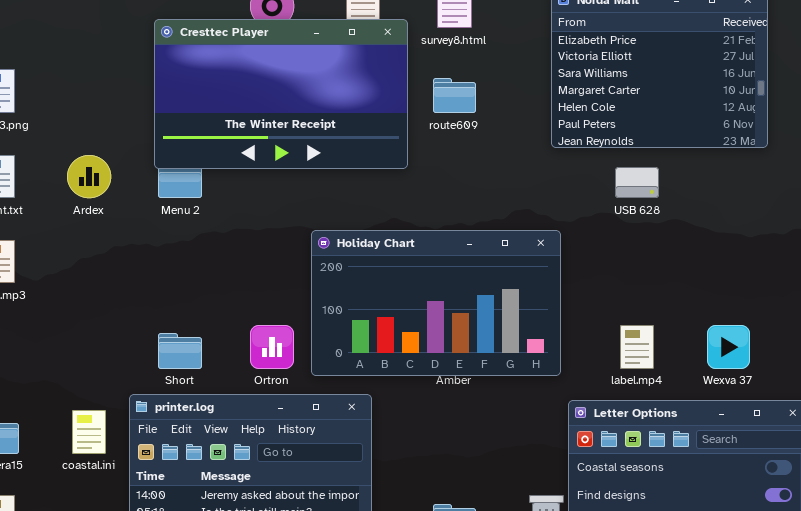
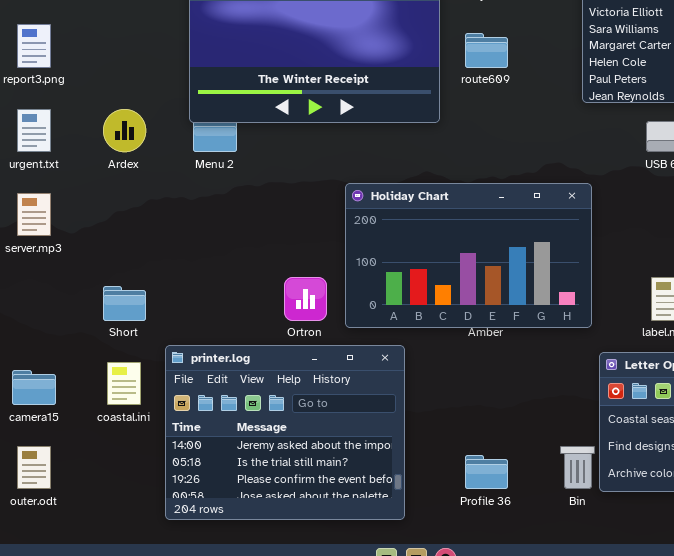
Short: [158,333,202,369] -> [103,286,146,321], moved

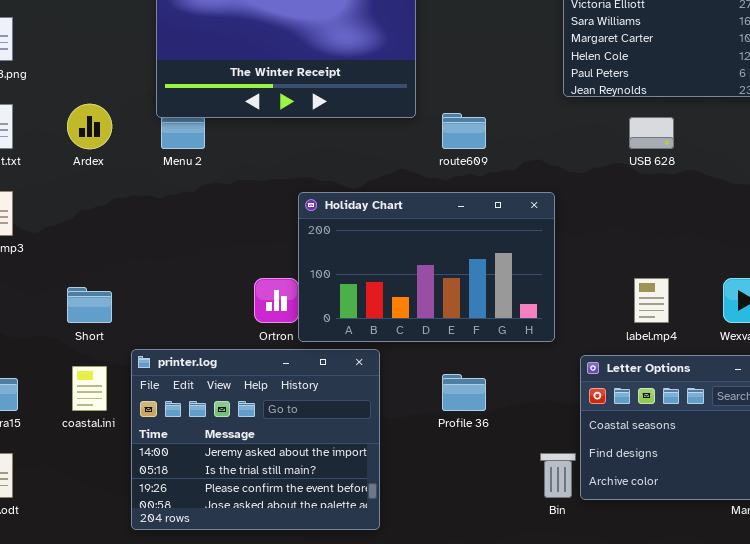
route609: [465,33,508,68] -> [442,113,486,149], moved
Holiday Chart: [345,183,592,328] -> [298,192,555,342], moved
Profile 36: [465,455,508,489] -> [442,374,486,411], moved

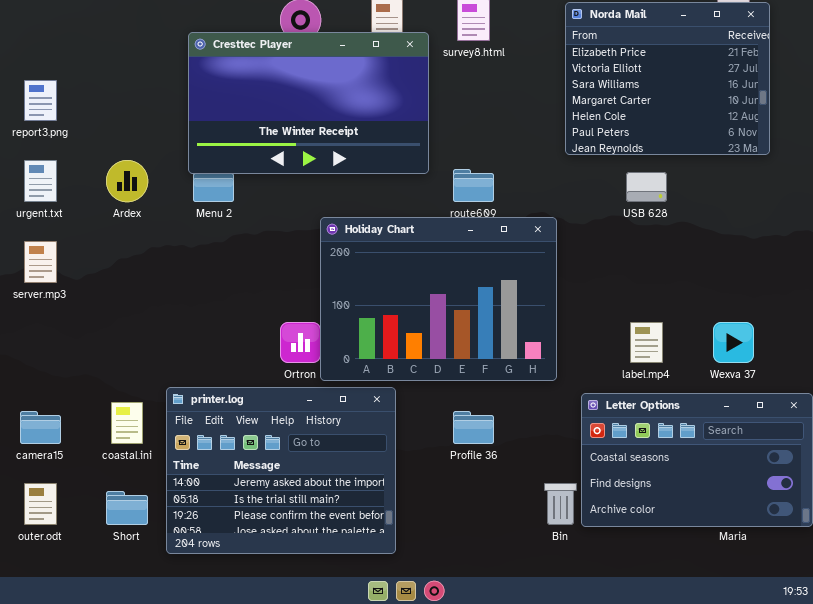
Holiday Chart: [298,192,555,342] -> [320,217,557,381], resized
Short: [67,287,112,323] -> [106,491,148,525], moved

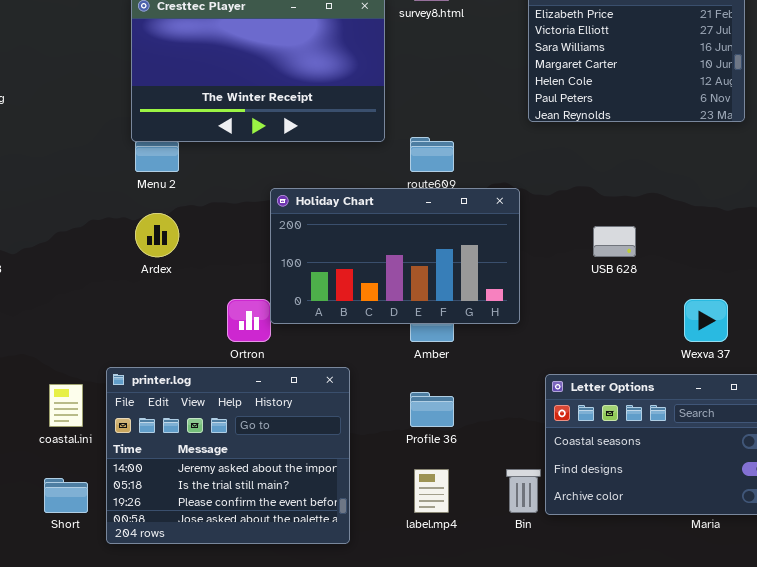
Ardex: [106,160,148,202] -> [135,213,179,257], moved
USB 628: [626,172,667,202] -> [593,226,636,257], moved
Holiday Chart: [320,217,557,381] -> [270,188,520,324], resized
label.mp4: [630,322,663,363] -> [414,469,449,513], moved

